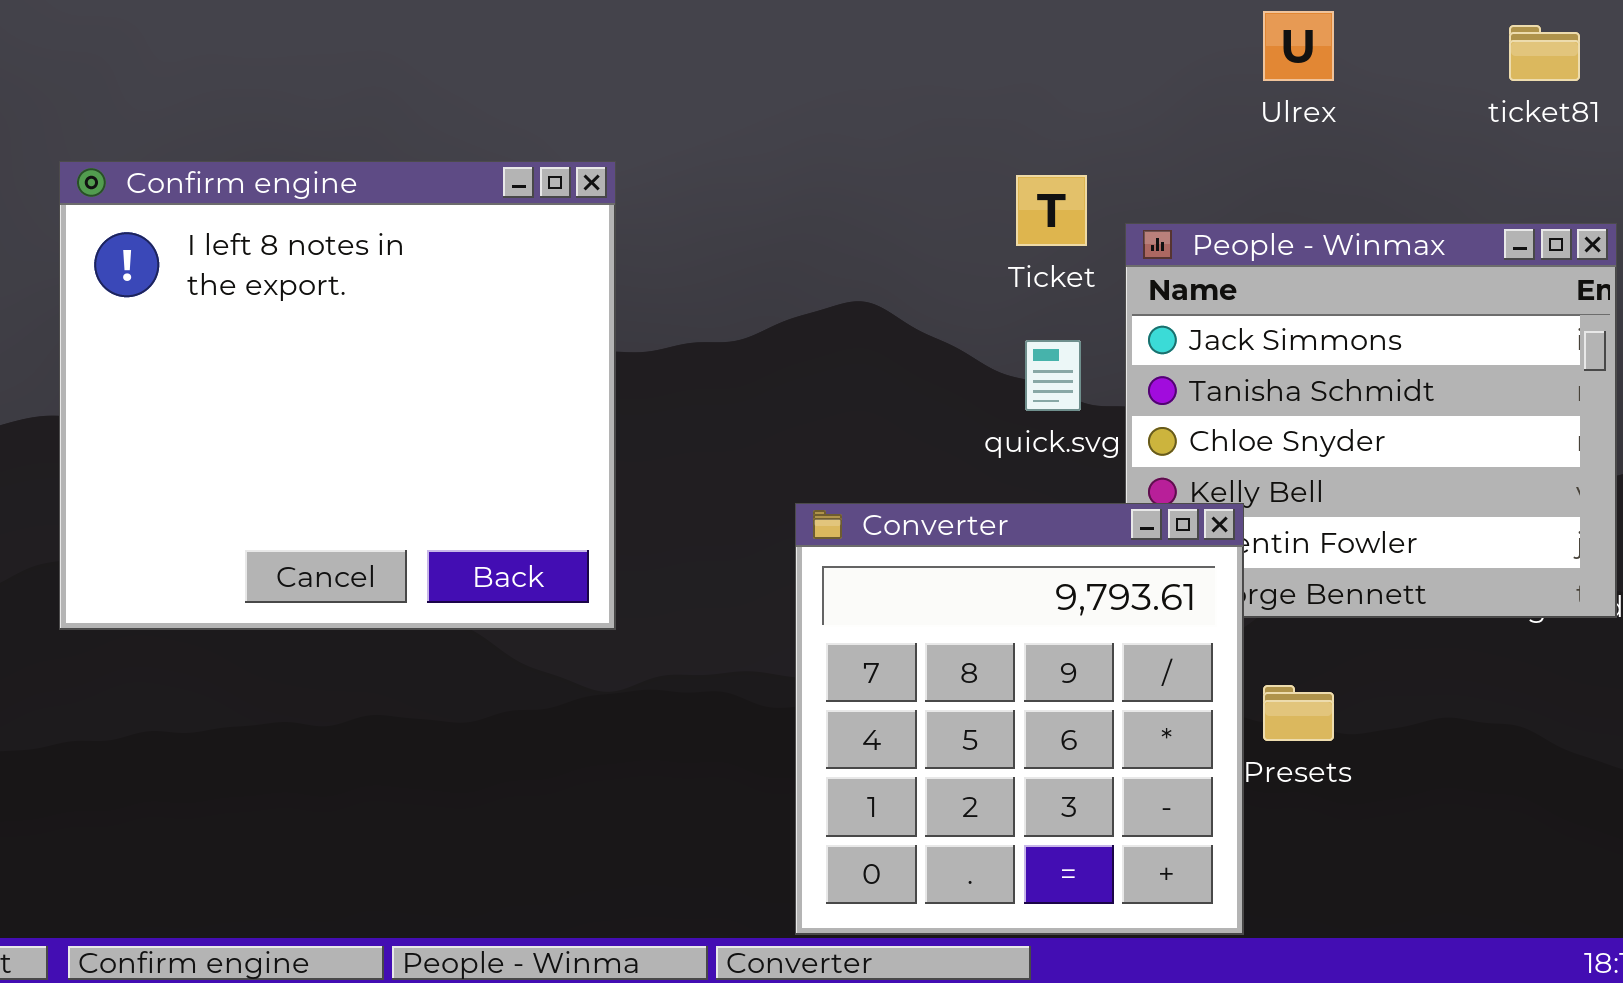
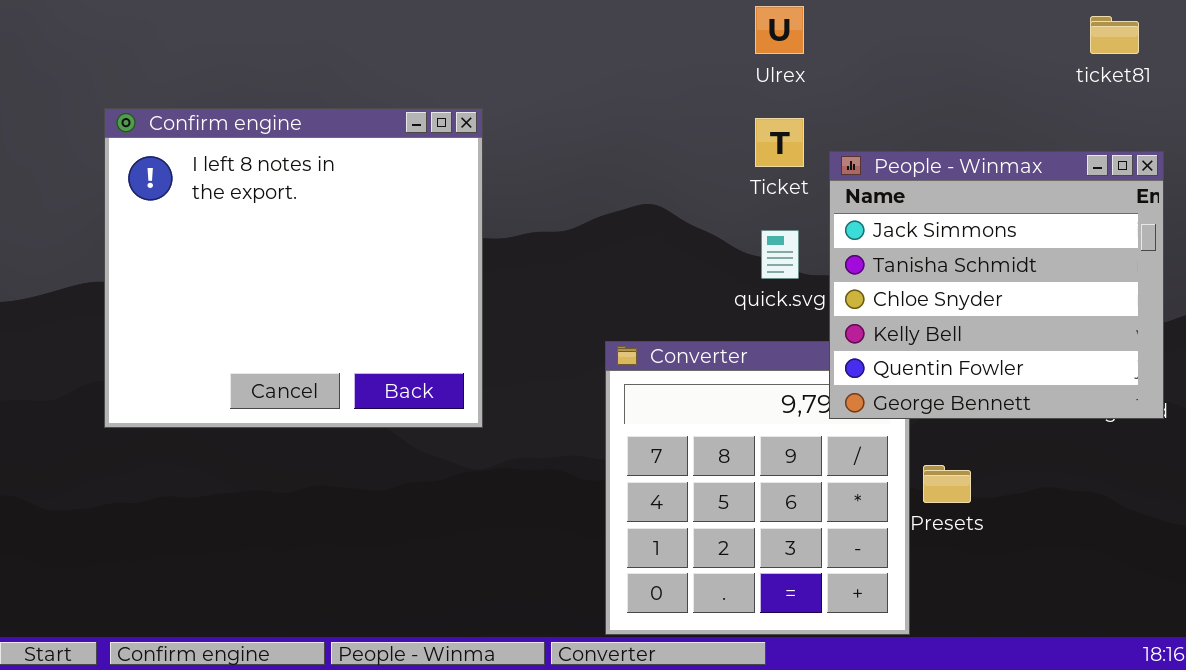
Ulrex: [1263,11,1334,81] -> [755,6,804,54], moved
People - Winmax: [1125,223,1617,618] -> [829,151,1164,419], raised

